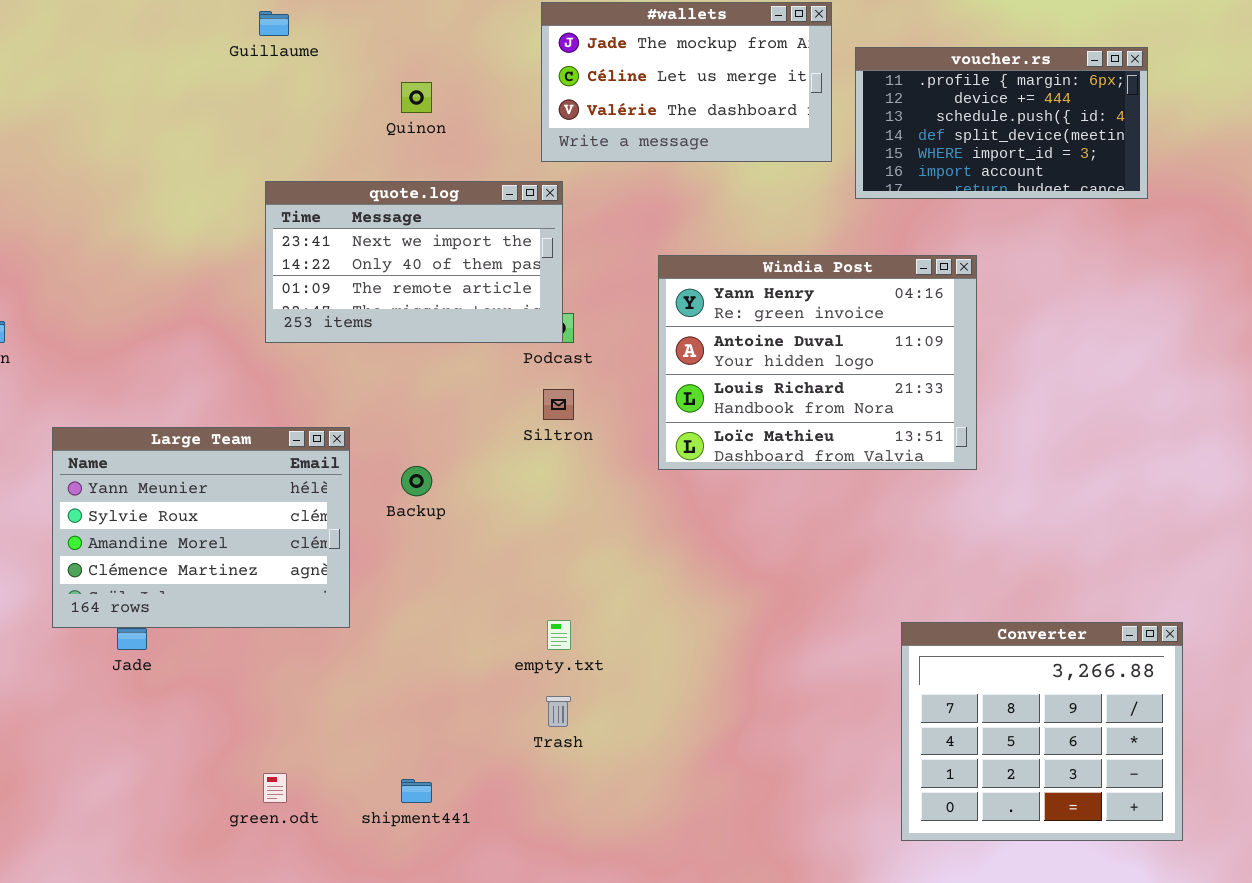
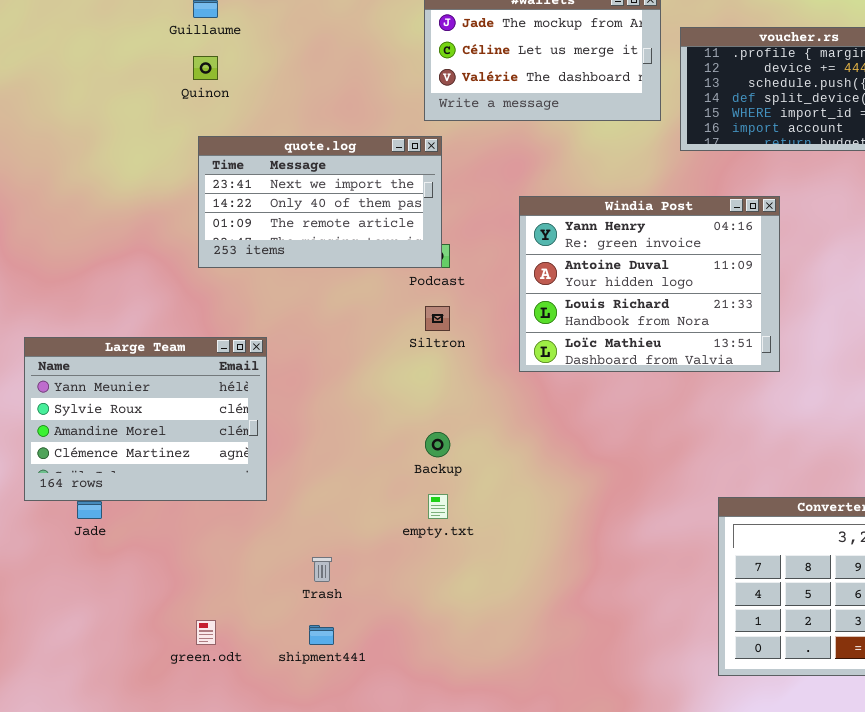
Quinon: [401,82,432,113] -> [193,56,218,80], moved
Backup: [401,466,432,496] -> [425,432,450,457], moved
Trash: [546,696,571,727] -> [312,557,332,582], moved

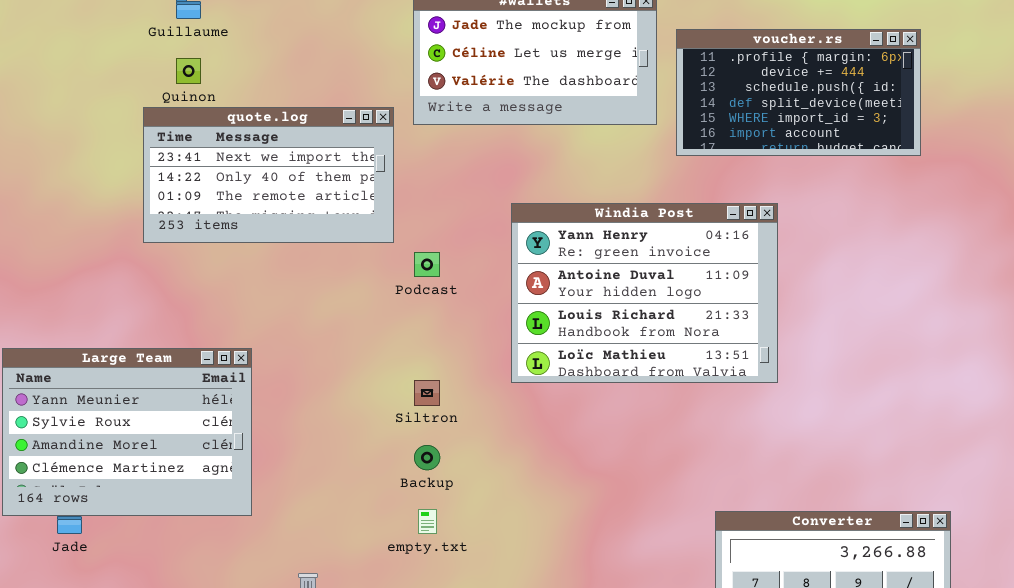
quote.log: [198,136,442,268] -> [143,107,394,243], moved
Siltron: [425,306,450,331] -> [414,380,440,406], moved

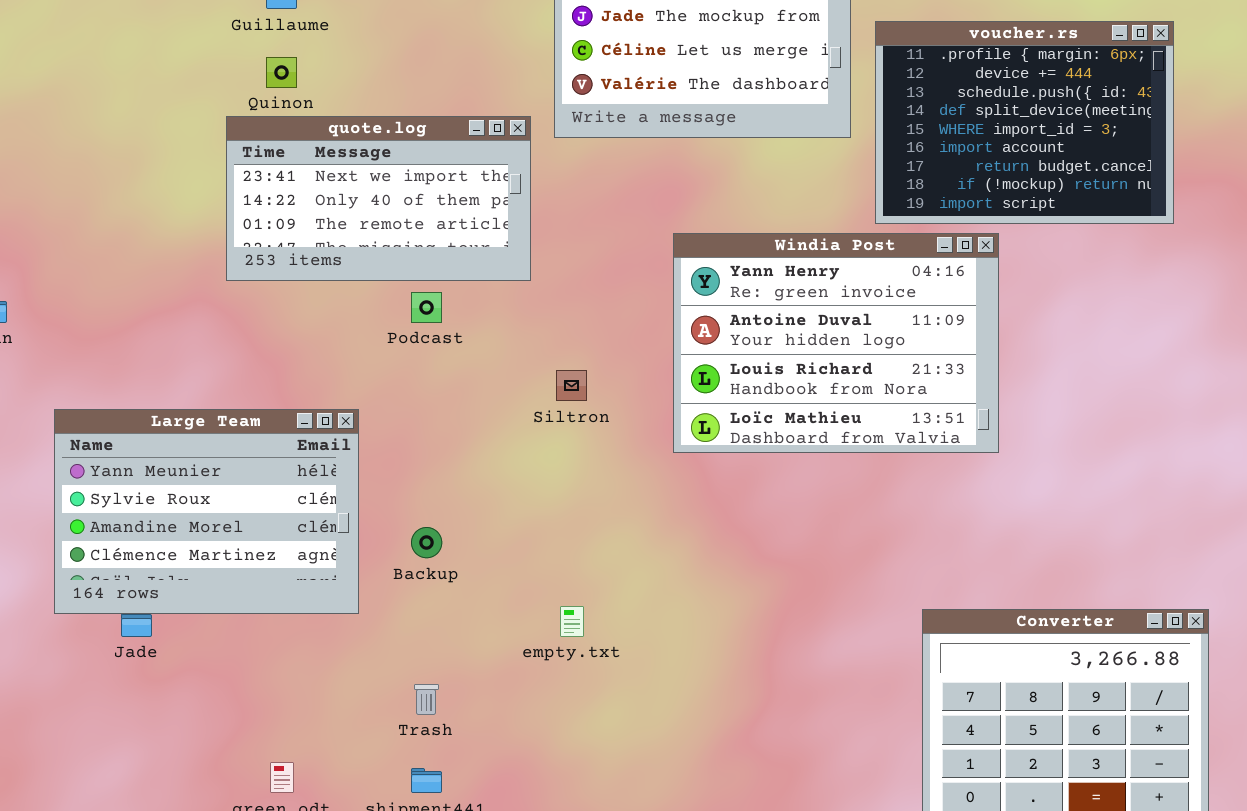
voucher.rs: [676,29,921,156] -> [875,21,1174,224], resized
Podcast: [414,252,440,277] -> [411,292,442,323], moved
Siltron: [414,380,440,406] -> [556,370,587,401], moved
Backup: [414,445,440,470] -> [411,527,442,558], moved

